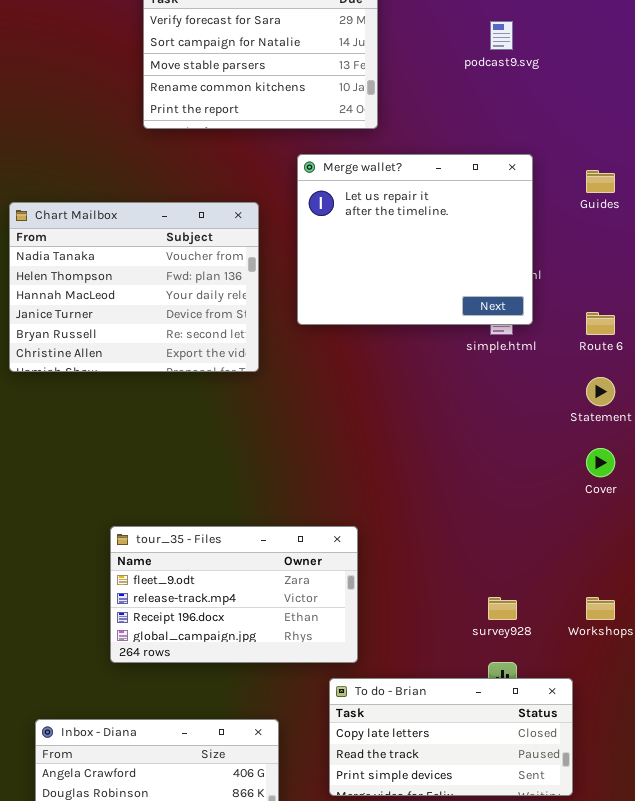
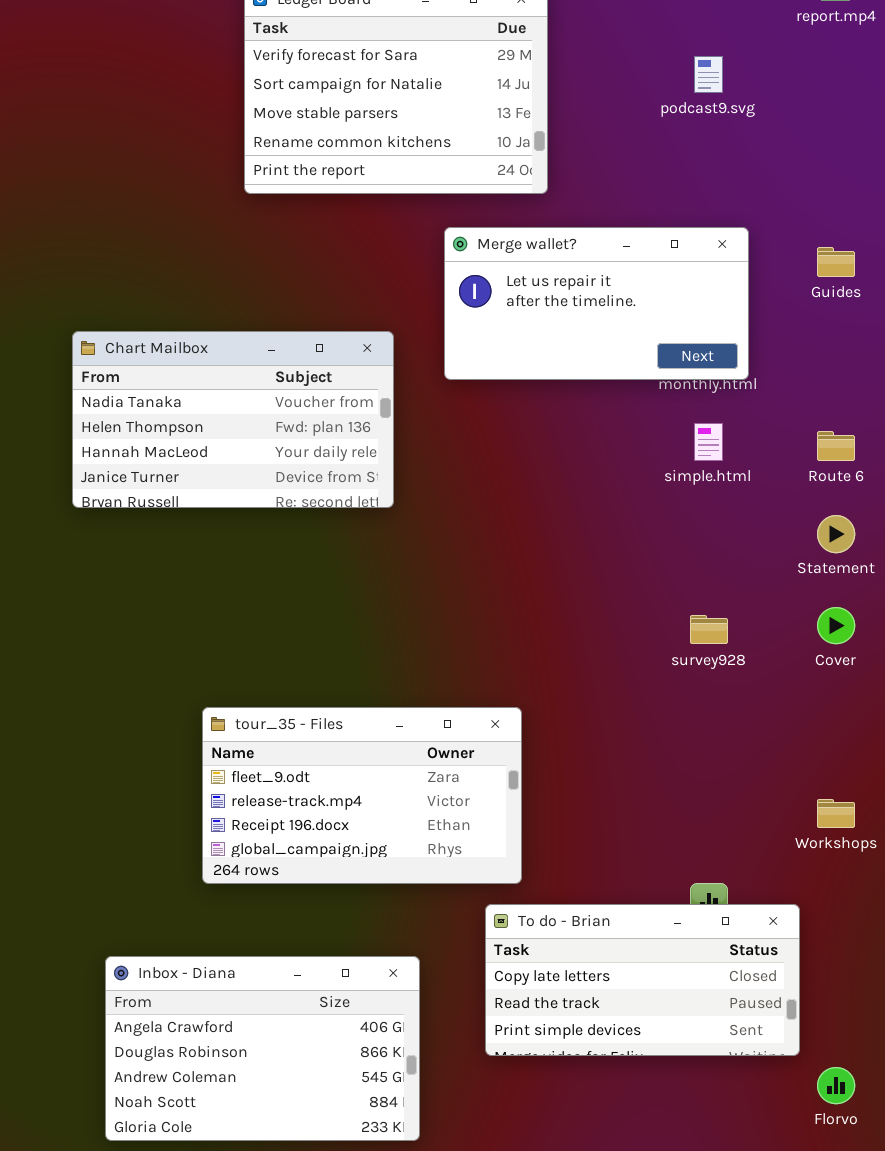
Merge wallet?: [297,154,533,325] -> [444,227,749,380], resized
Chart Mailbox: [9,202,259,372] -> [72,331,394,508], resized
survey928: [488,597,517,620] -> [690,615,728,644], moved

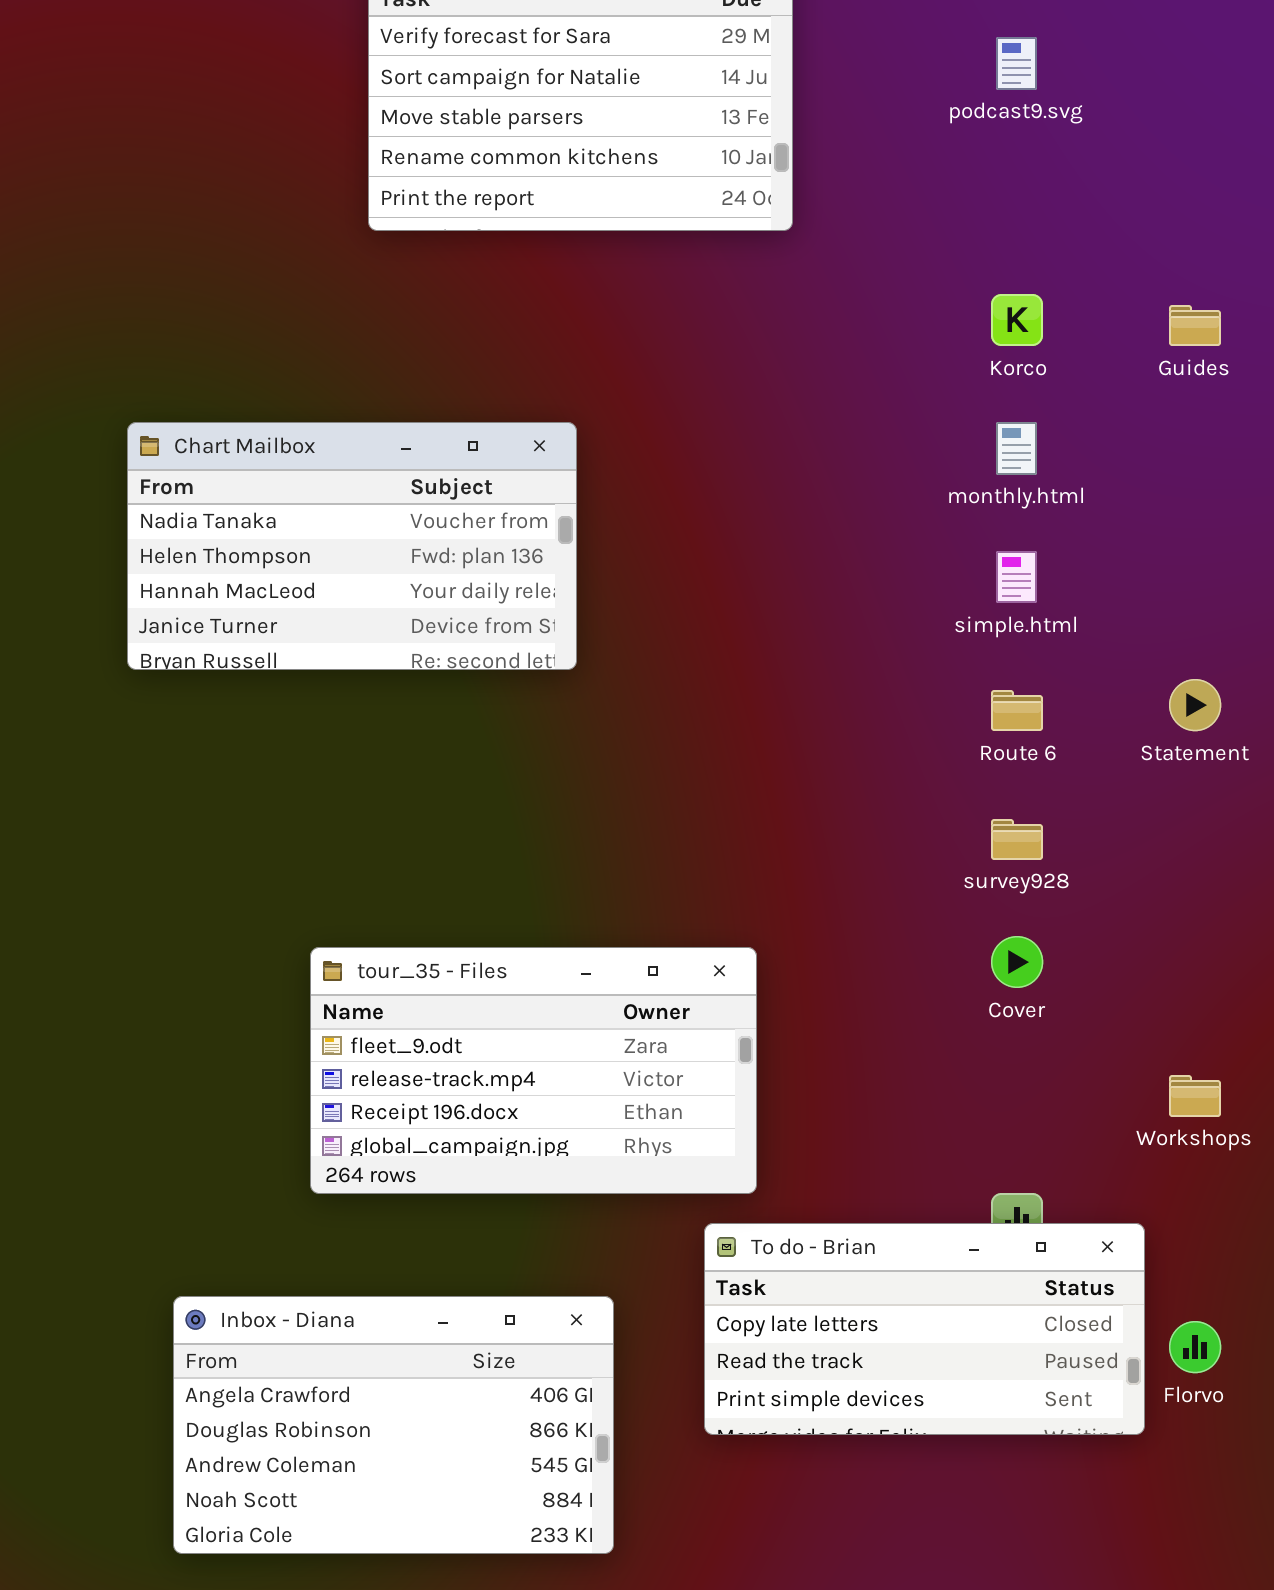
Merge wallet?: [444,227,749,380] -> none, closed
Route 6: [817,431,855,461] -> [991,690,1043,731], moved
Cover: [817,607,855,644] -> [991,936,1043,988], moved
Florvo: [817,1067,855,1104] -> [1169,1321,1221,1373], moved

